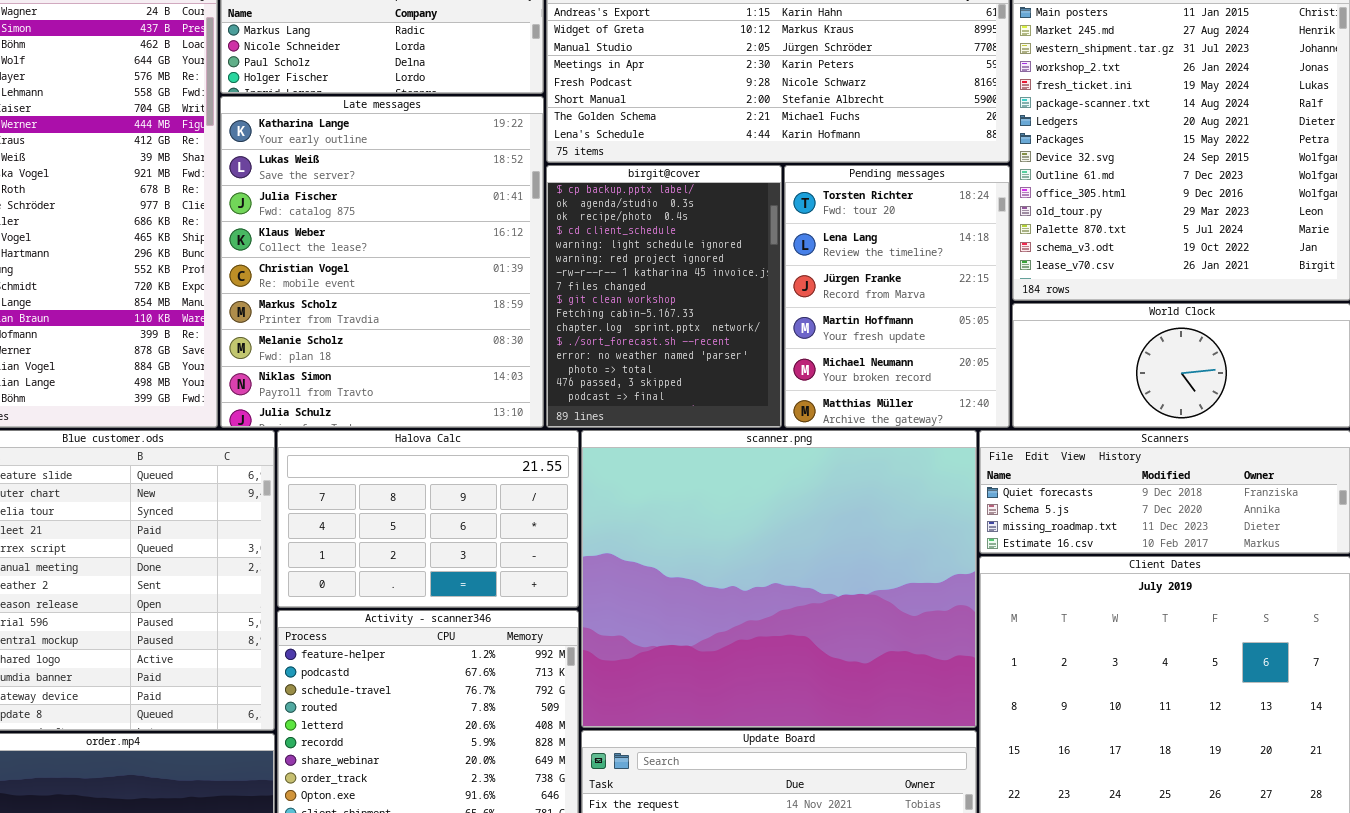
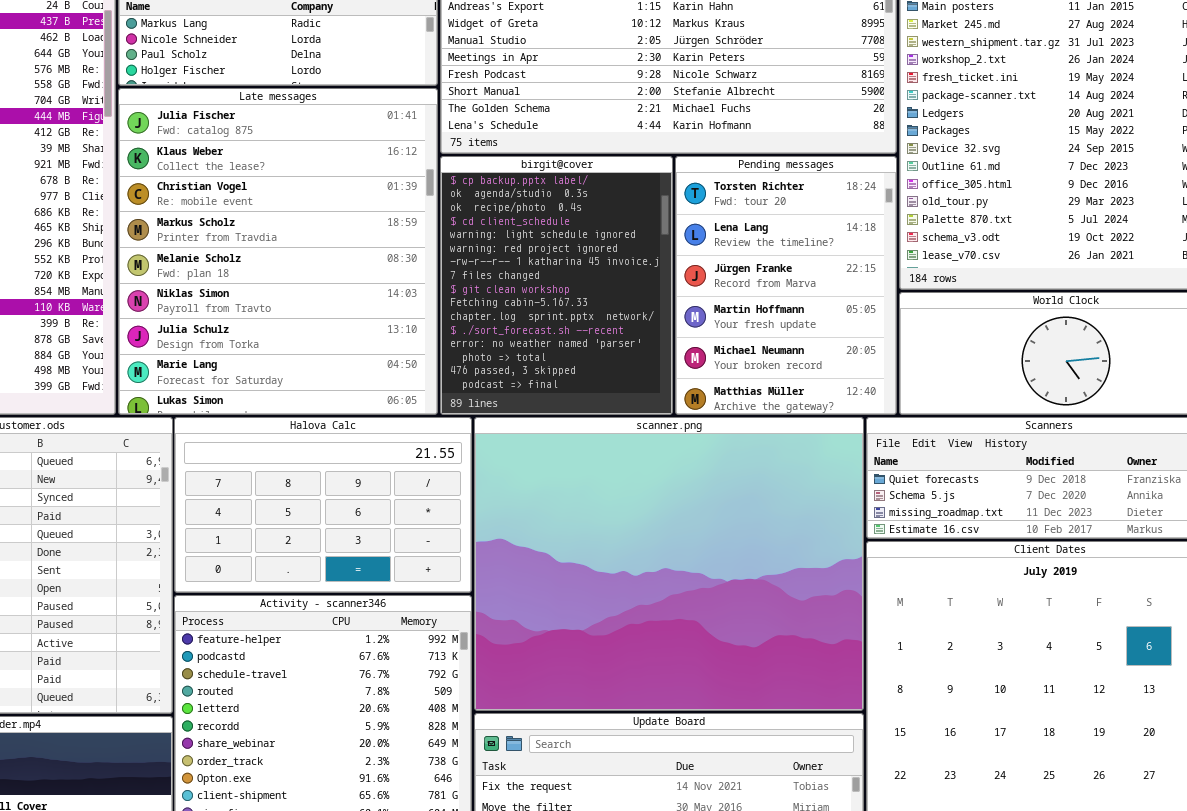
Late messages: [220,96,544,428] -> [118,88,438,415], scrolled down 2 rows

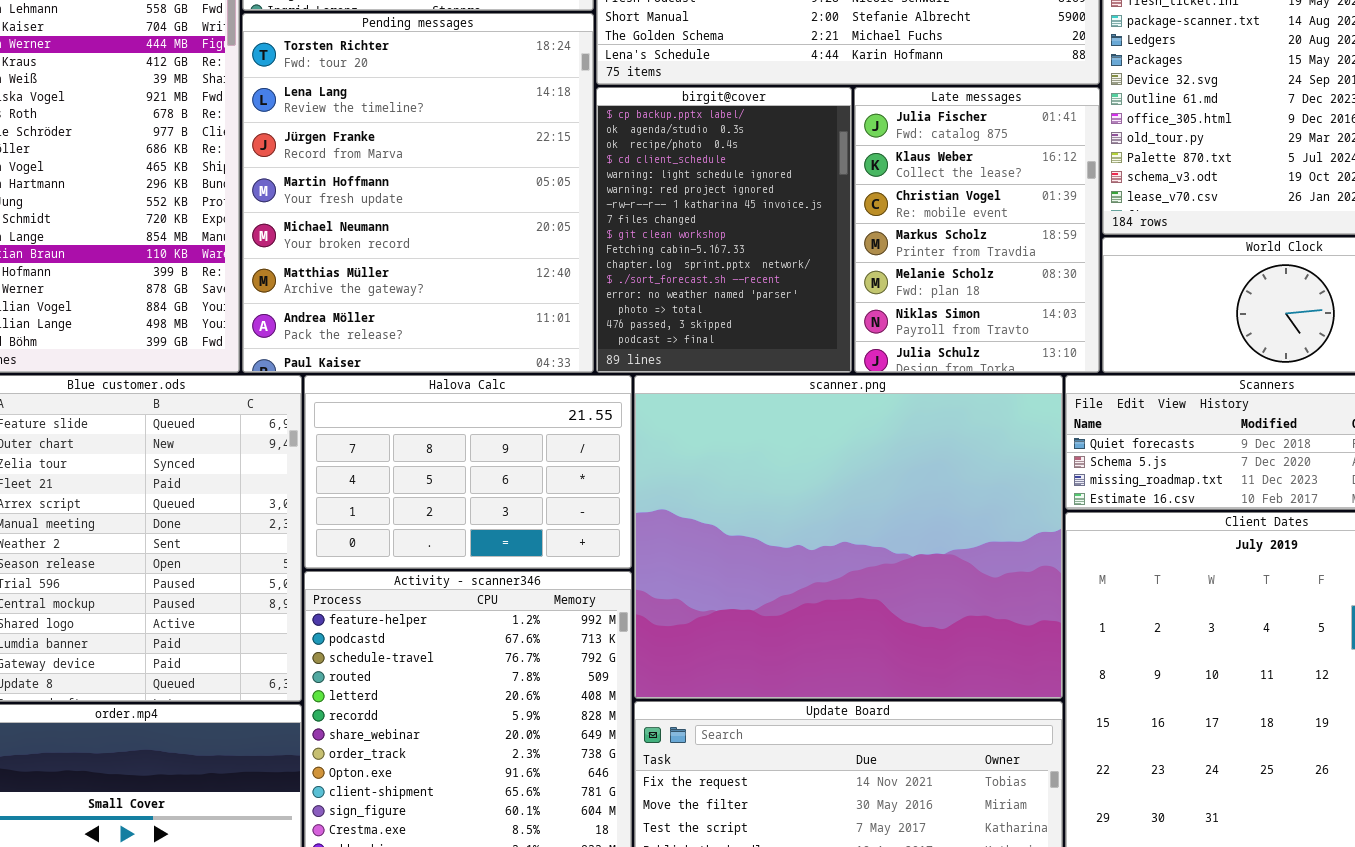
Late messages: [118,88,438,415] -> [854,87,1100,373], moved, resized
Pending messages: [675,156,897,415] -> [242,13,594,373], moved, resized

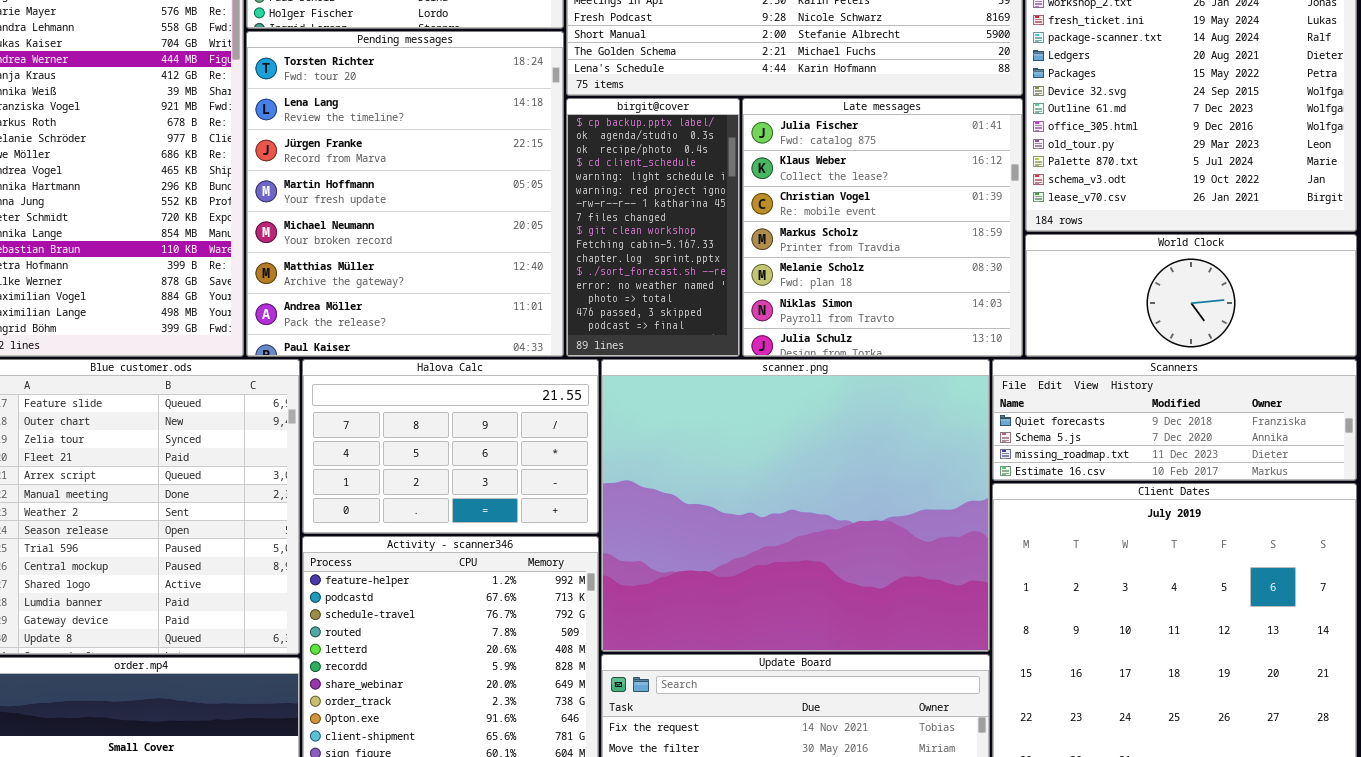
birgit@cover: [596,87,852,373] -> [566,98,740,357], resized
Late messages: [854,87,1100,373] -> [742,98,1023,357], resized

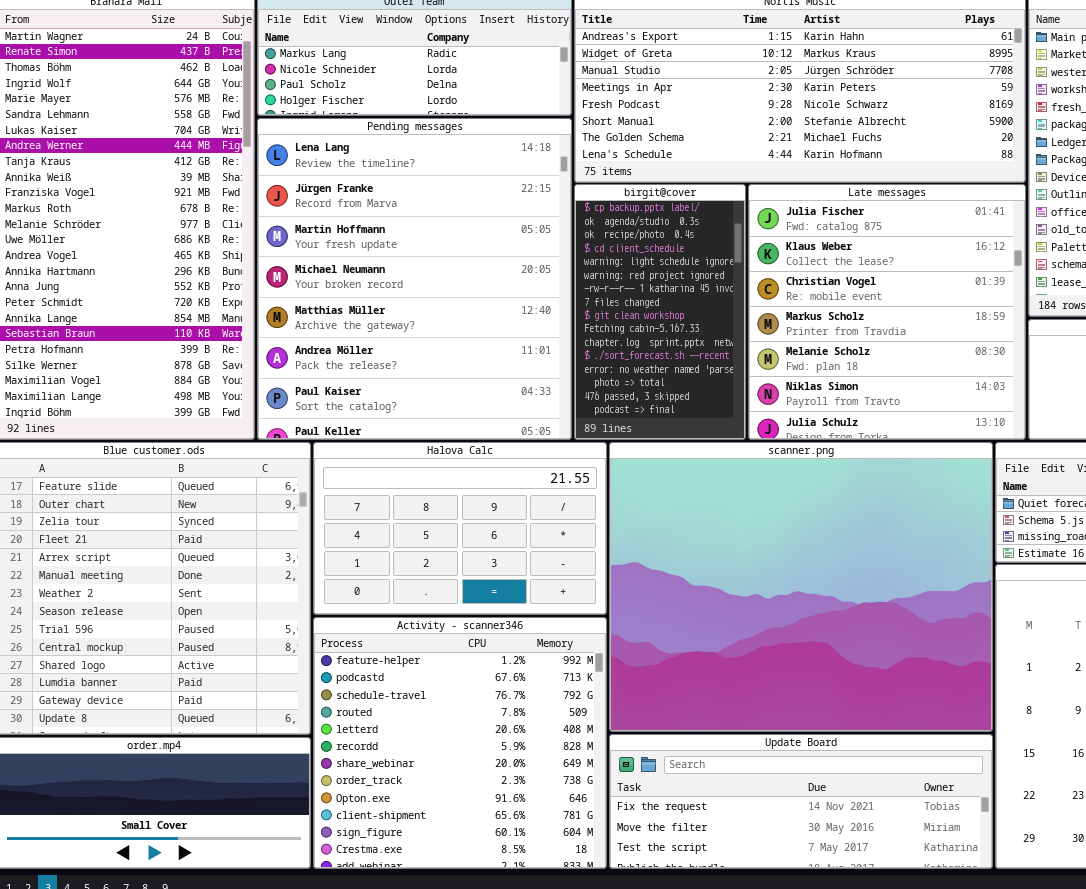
Pending messages: [246,31,564,357] -> [257,118,572,440], scrolled down 1 row

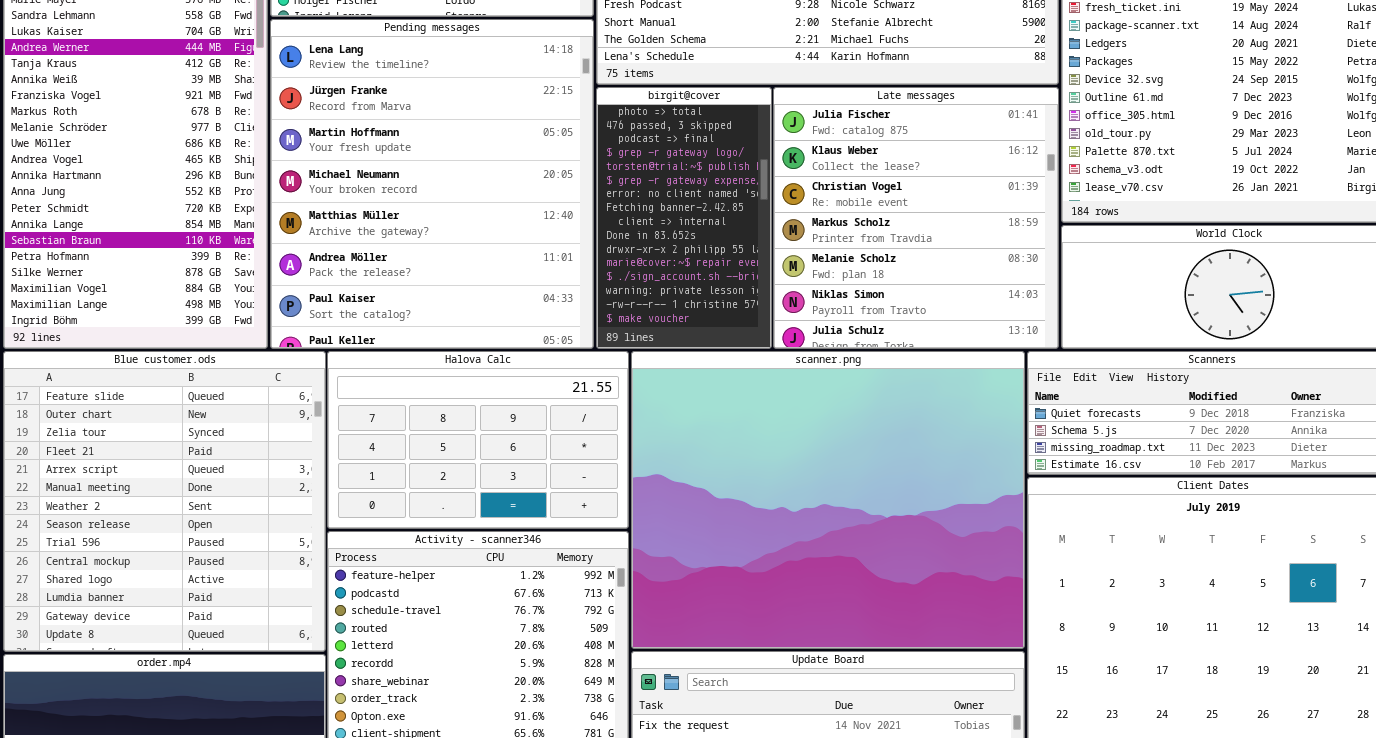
birgit@cover: [574,184,746,440] -> [596,87,772,349], scrolled down 13 rows

